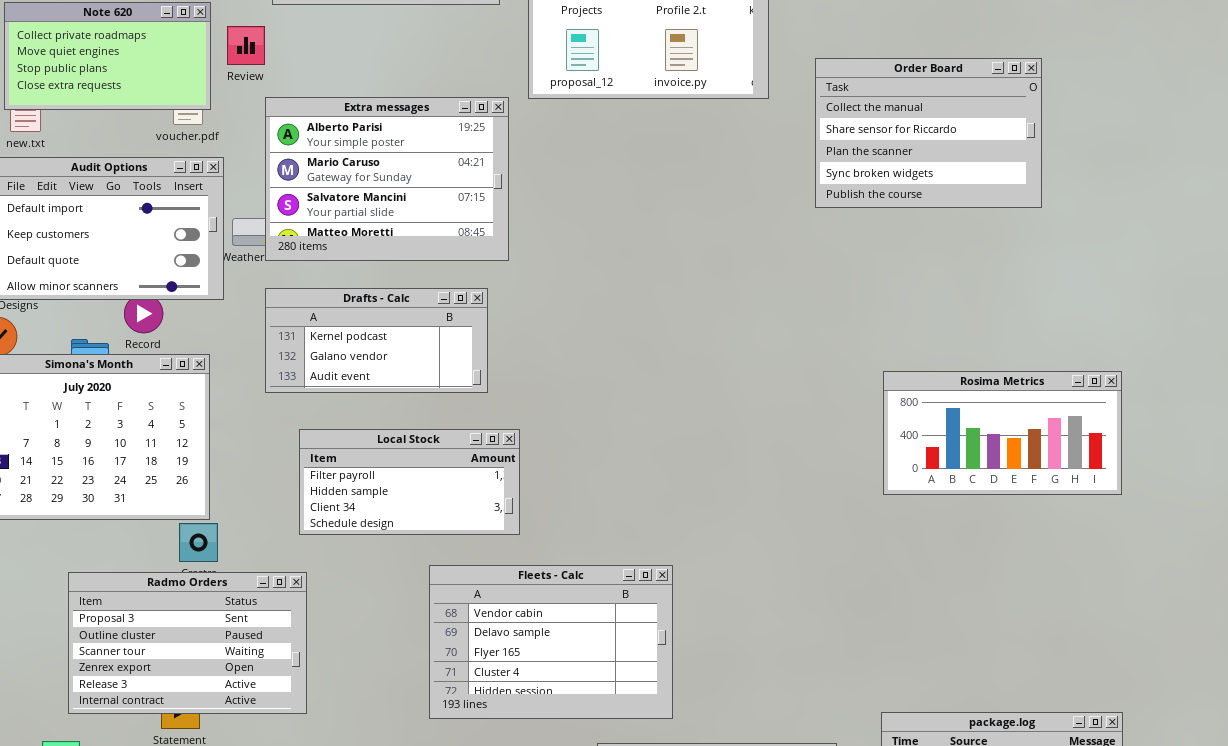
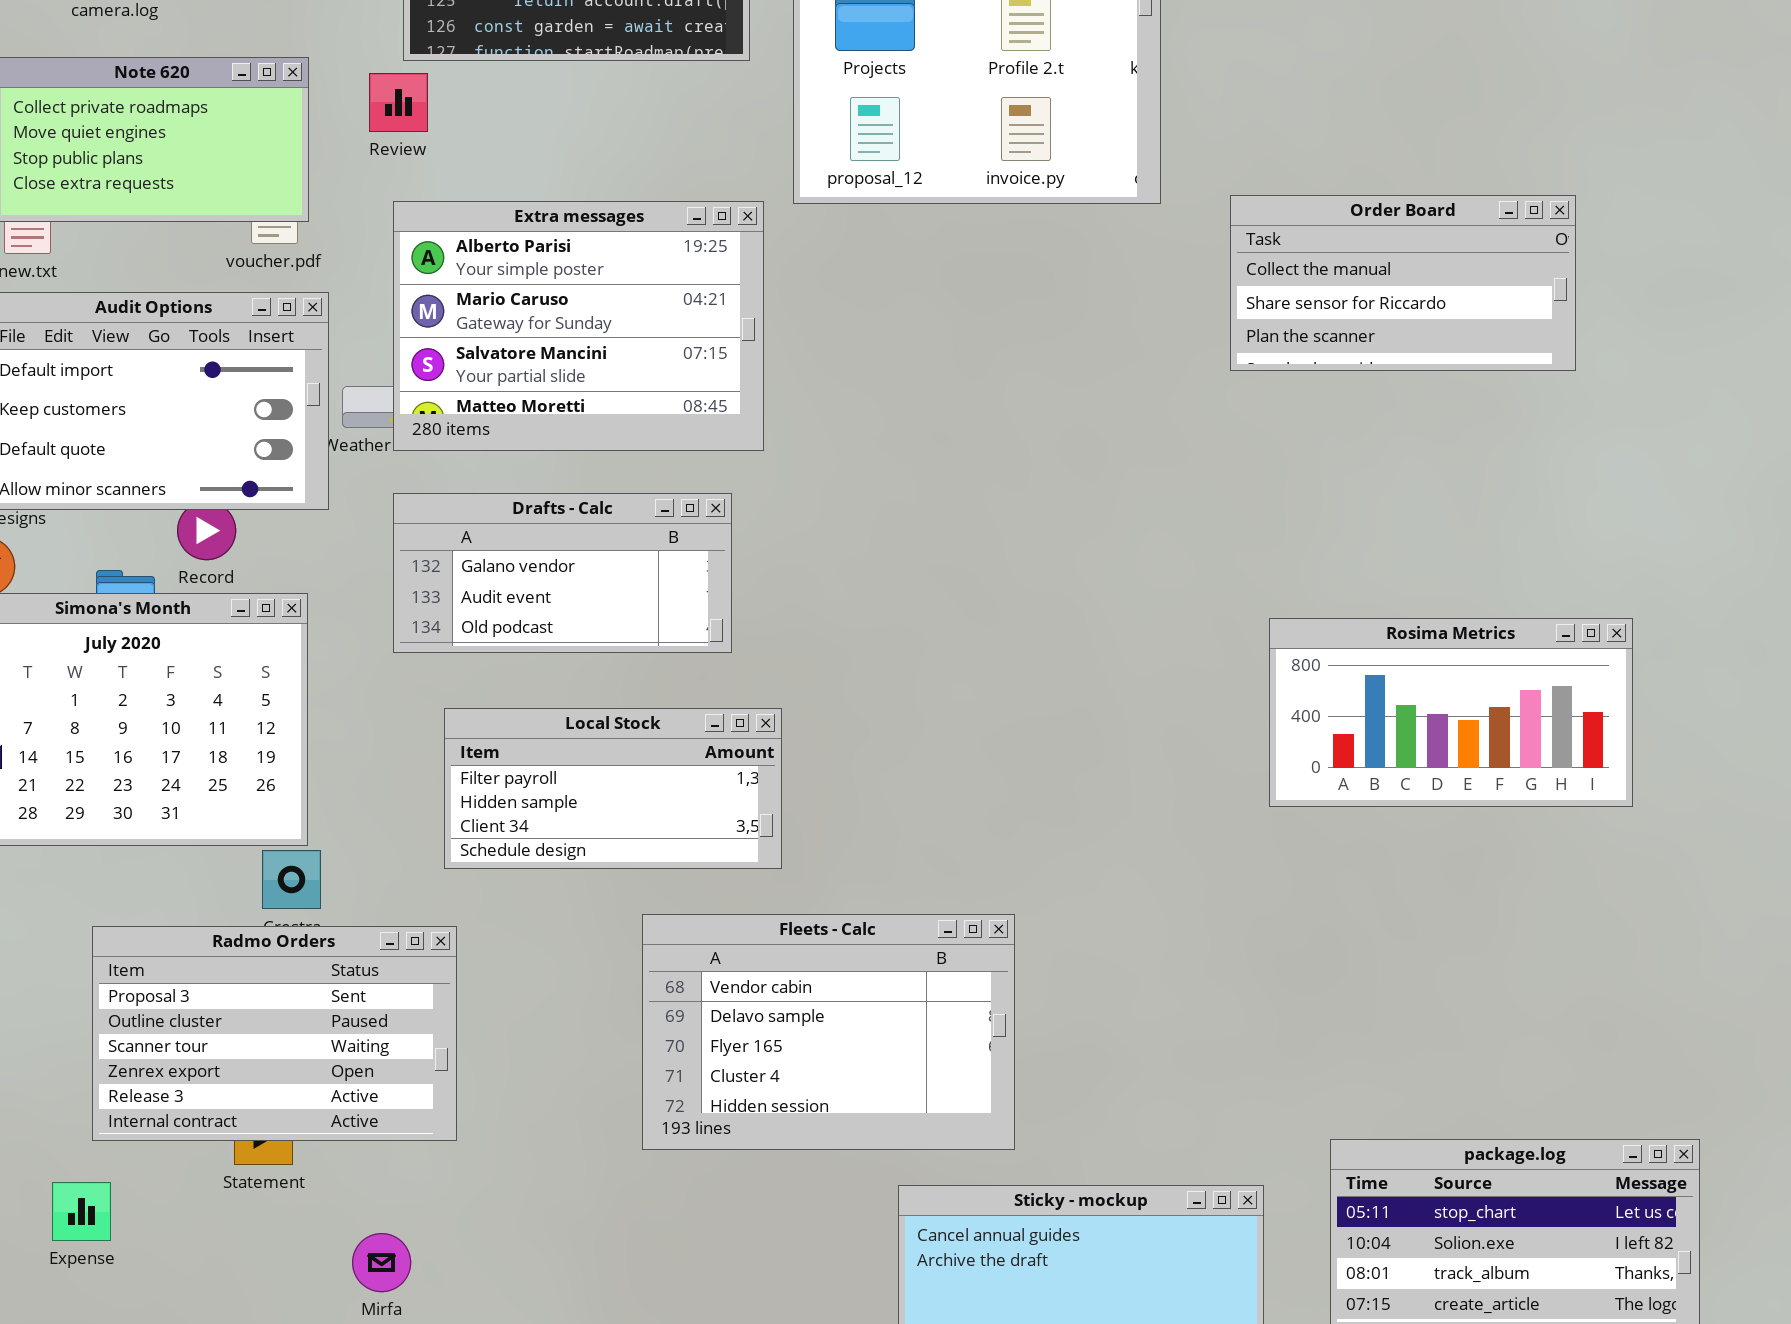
Review: [227,26,265,65] -> [369,73,428,132], moved
Order Board: [815,58,1042,208] -> [1230,195,1576,371], resized
Drafts - Calc: [265,288,488,393] -> [393,493,732,653], scrolled down 1 row
Rosima Metrics: [883,371,1122,495] -> [1269,618,1633,807], moved

